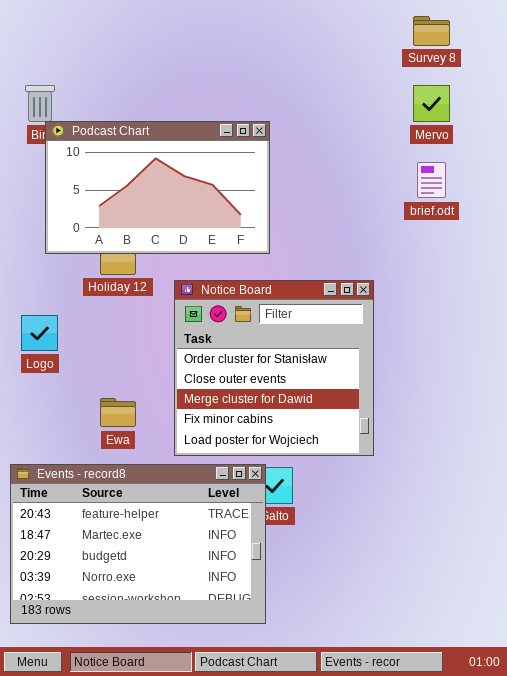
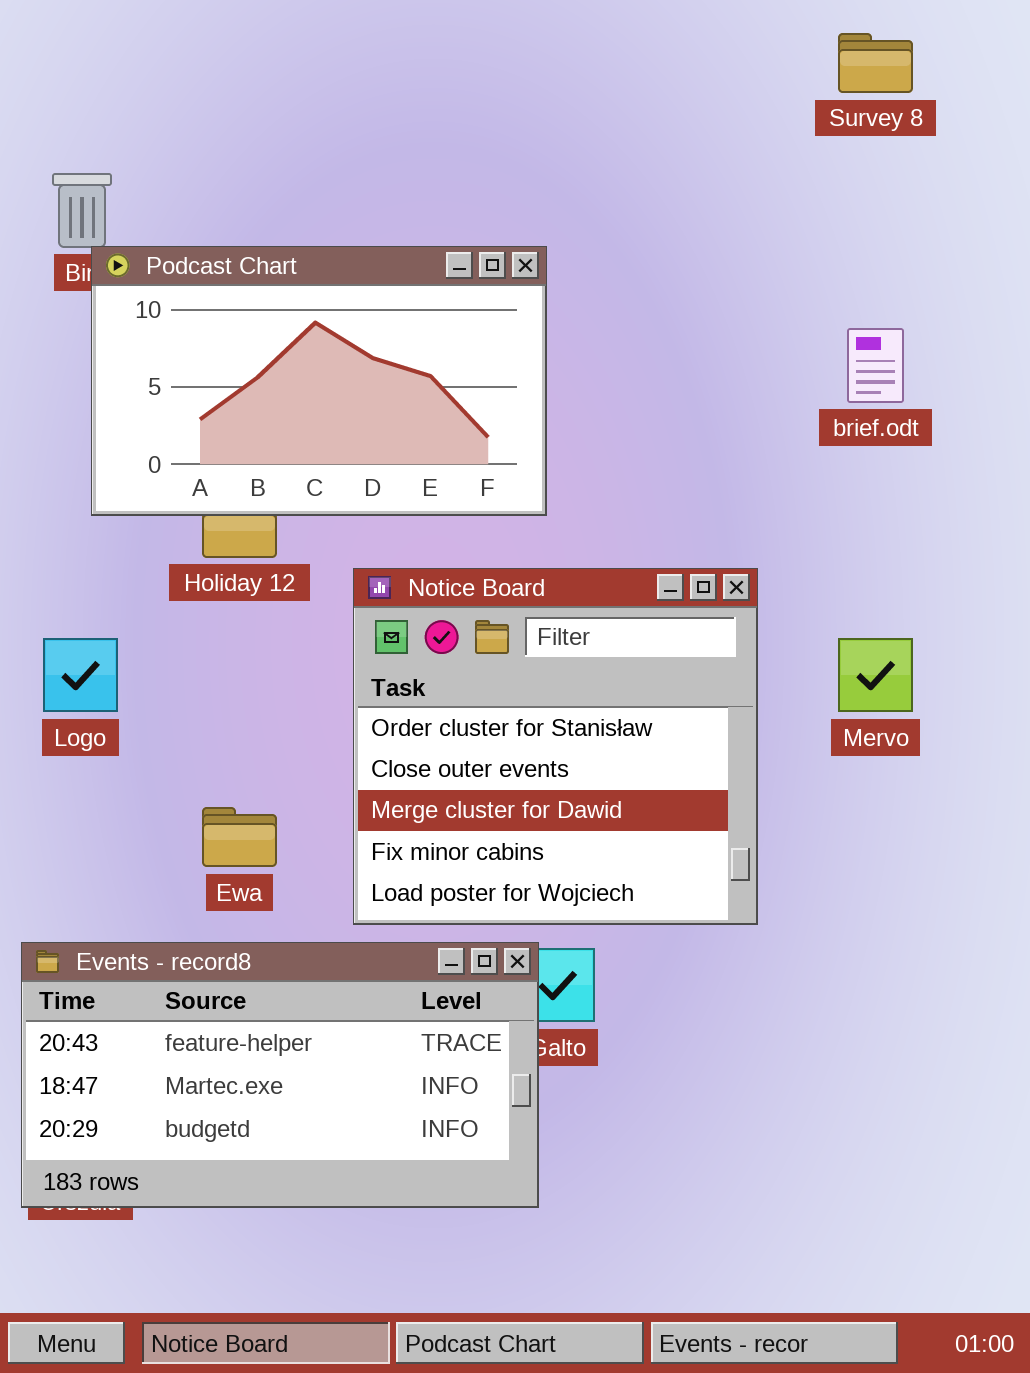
Mervo: [413,85,450,122] -> [838,638,913,712], moved
Events - record8: [10,464,266,624] -> [21,942,539,1208], resized

